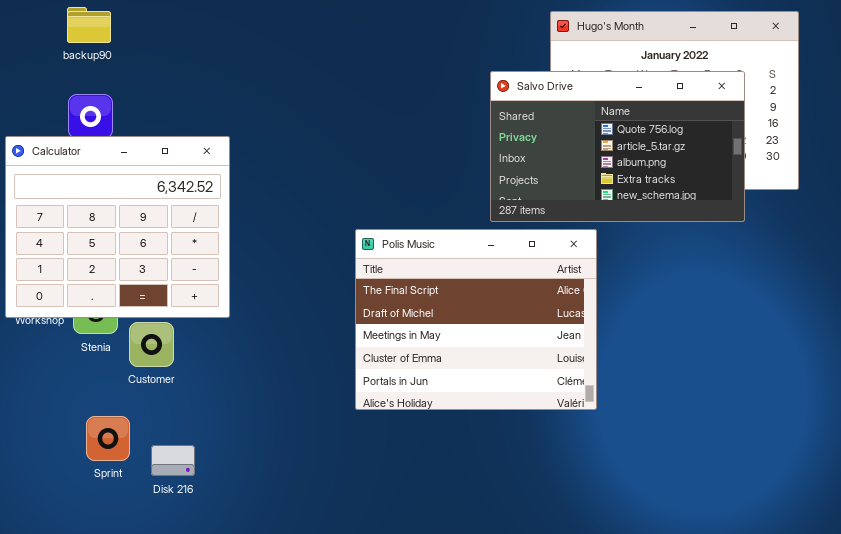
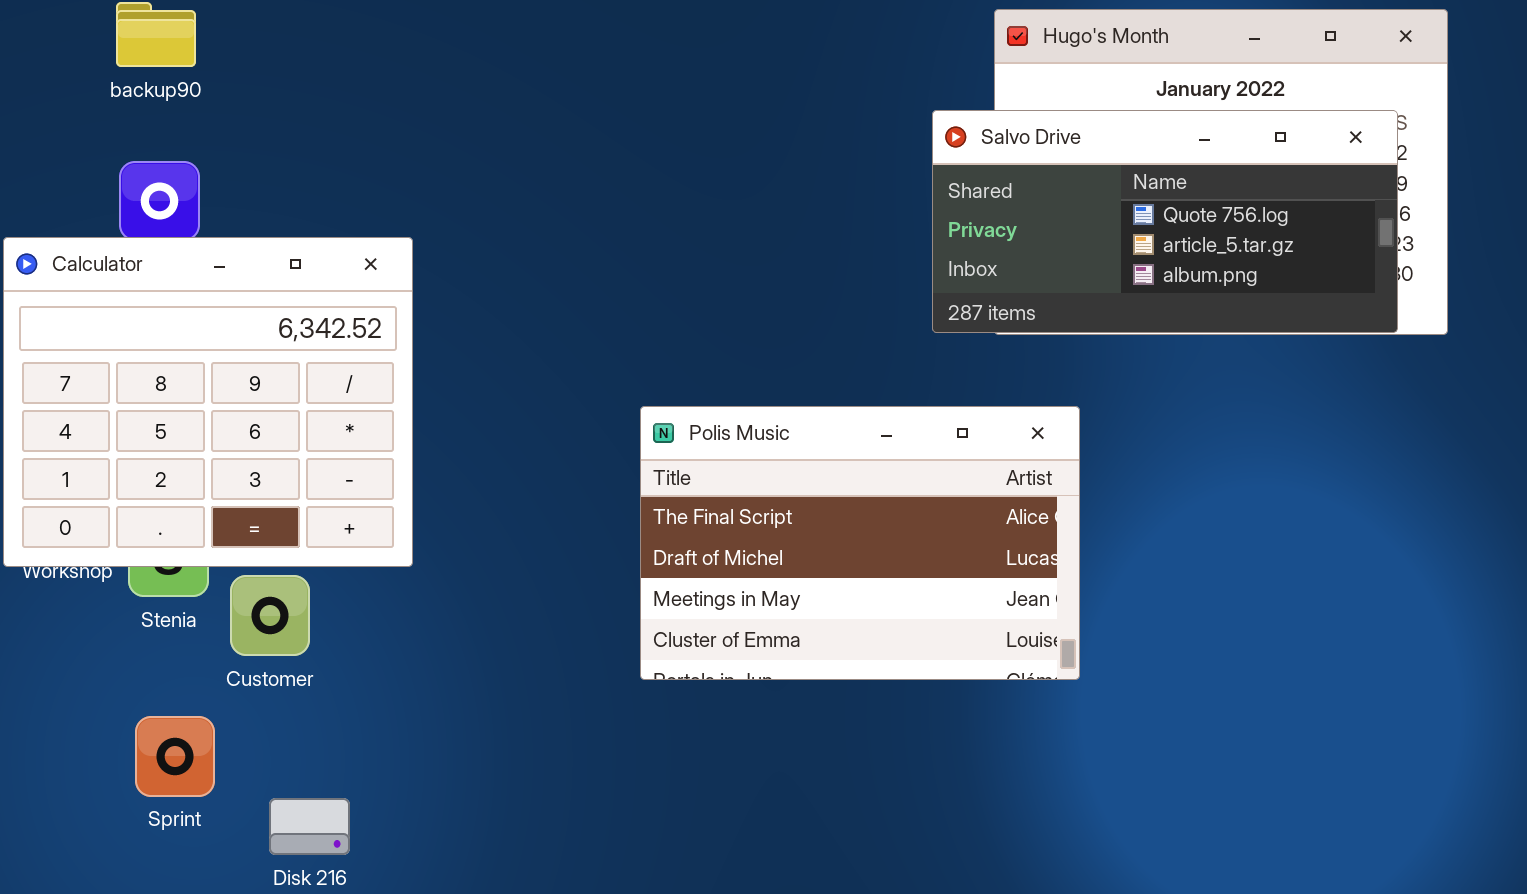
Salvo Drive: [490,71,745,222] -> [932,110,1398,333], moved, resized
Polis Music: [355,229,597,410] -> [640,406,1080,680], resized
Sprint: [86,416,130,461] -> [135,716,215,797], moved

